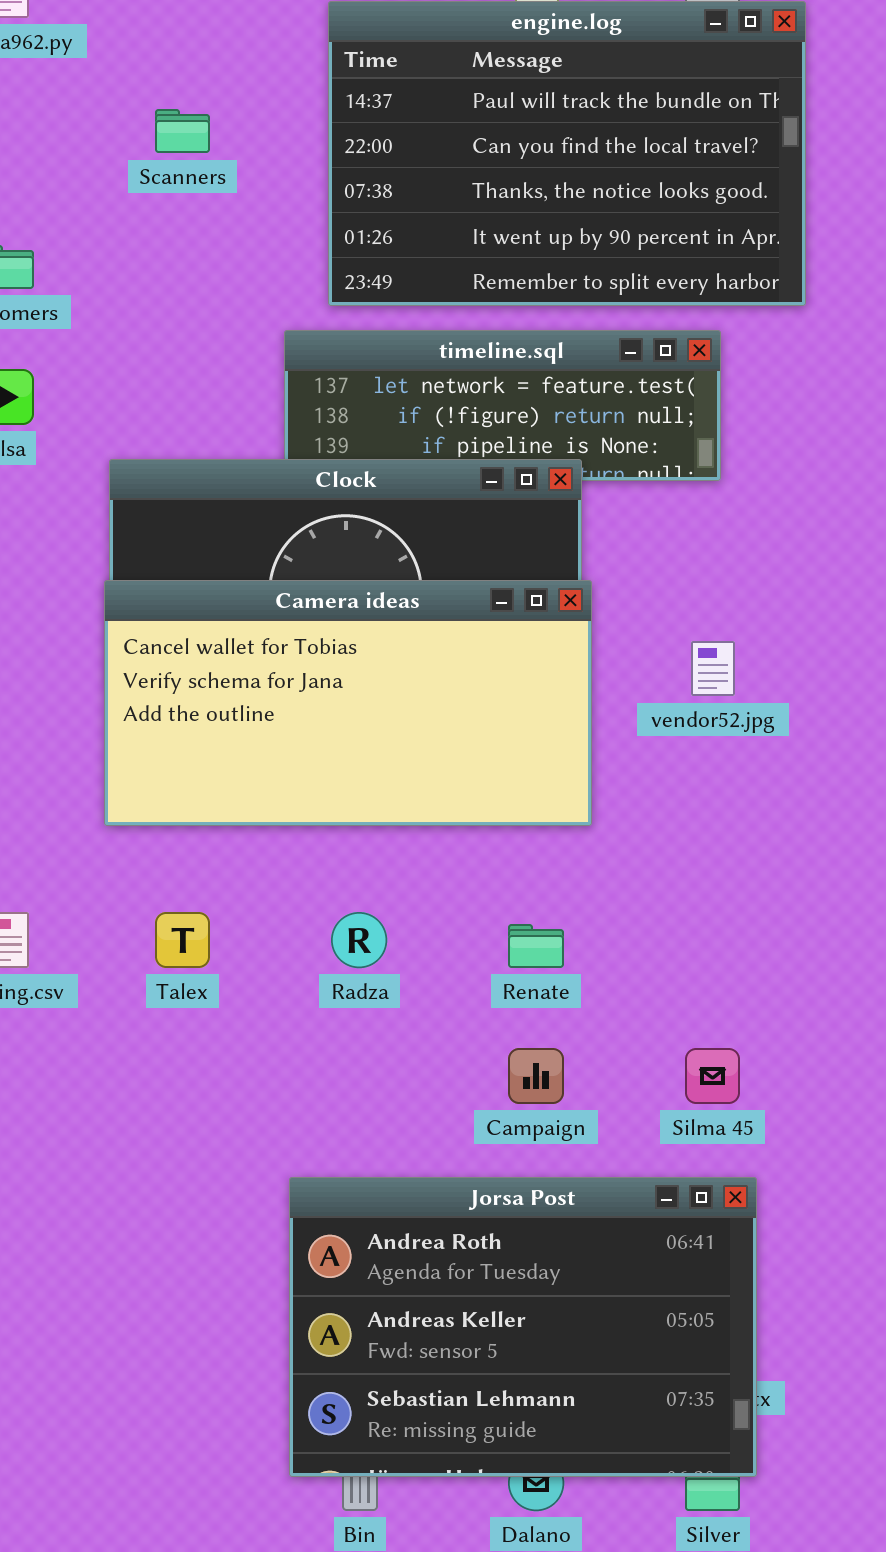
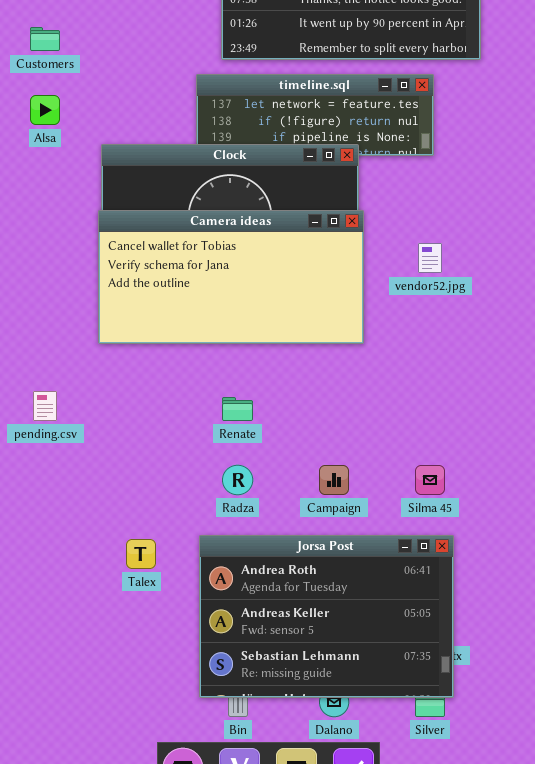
Talex: [155,912,210,968] -> [126,539,156,569], moved
Radza: [331,912,387,968] -> [222,465,253,495], moved
Renate: [508,924,564,968] -> [222,397,253,421], moved

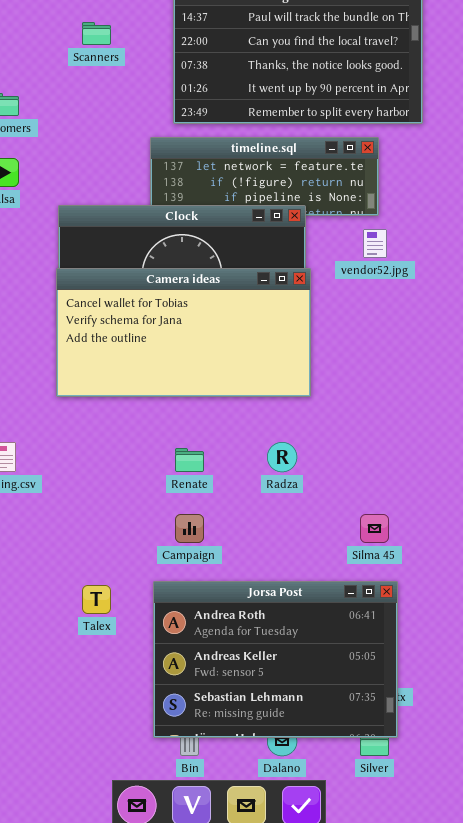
vendor52.jpg: [418,243,442,273] -> [363,229,387,258], moved
Radza: [222,465,253,495] -> [267,442,297,472], moved
Campaign: [319,465,349,495] -> [175,514,204,543], moved

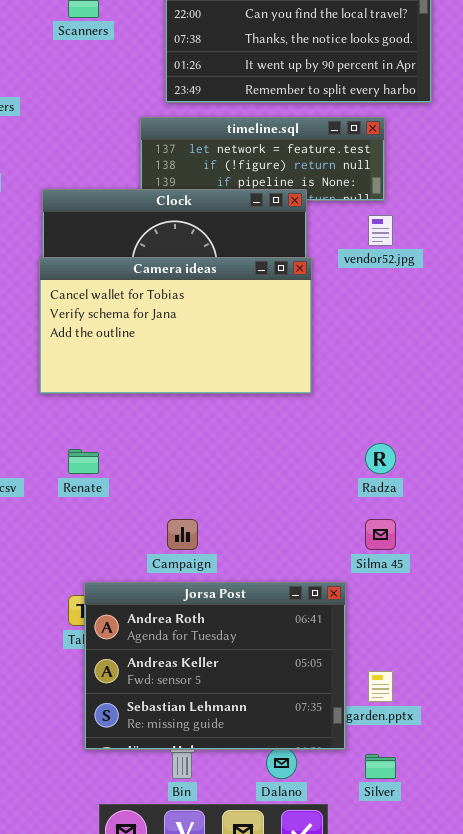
Radza: [267,442,297,472] -> [365,443,396,474], moved
Renate: [175,448,204,472] -> [68,449,99,474], moved
Jorsa Post: [153,581,398,738] -> [84,582,346,750], moved

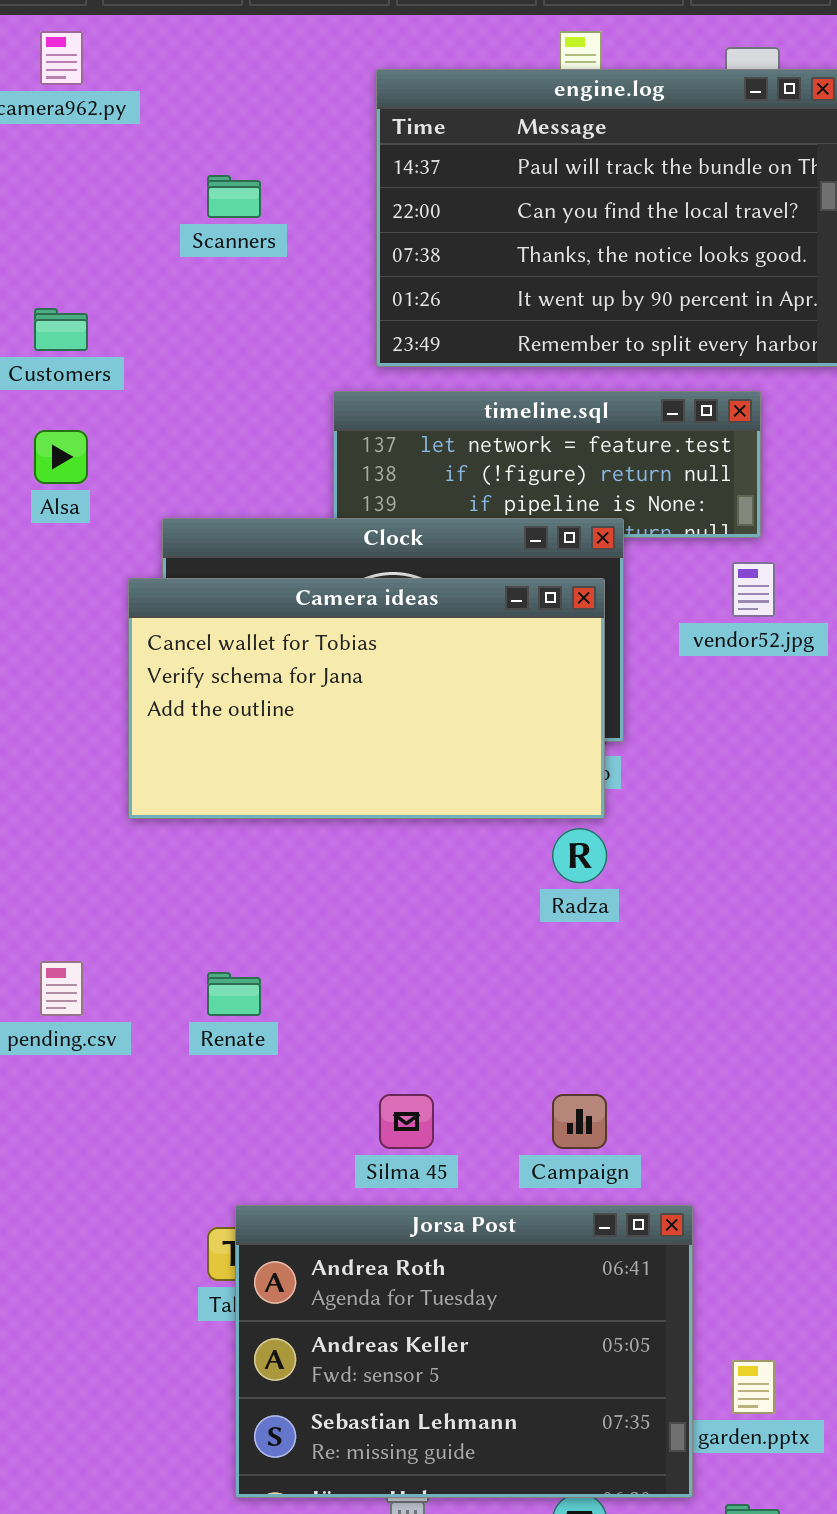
Camera ideas: [39,257,312,394] -> [128,578,605,819], moved
Radza: [365,443,396,474] -> [552,828,607,883], moved
Campaign: [167,519,198,550] -> [552,1094,607,1149], moved
Silma 45: [365,519,396,550] -> [379,1094,434,1149], moved

